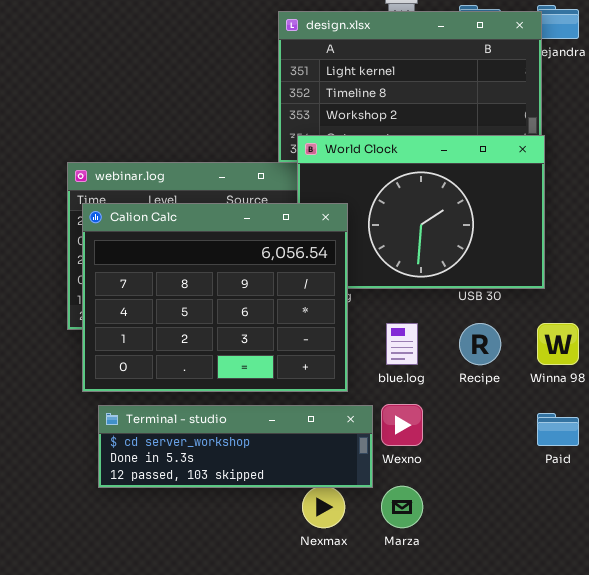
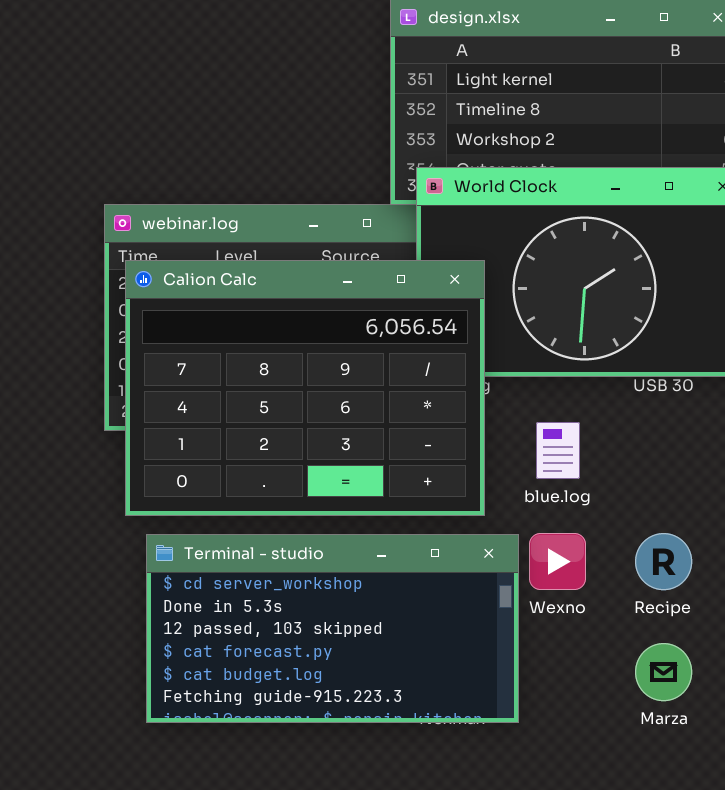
Recipe: [459,323,501,365] -> [635,533,692,590], moved
Terminal - studio: [98,405,373,488] -> [146,534,519,723], resized
Marza: [381,486,423,528] -> [635,643,692,701], moved

